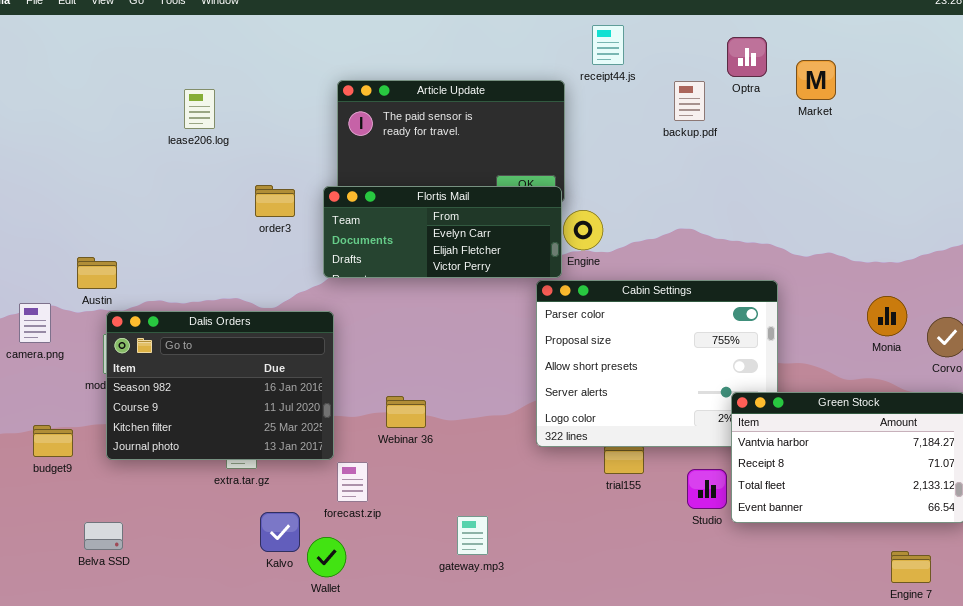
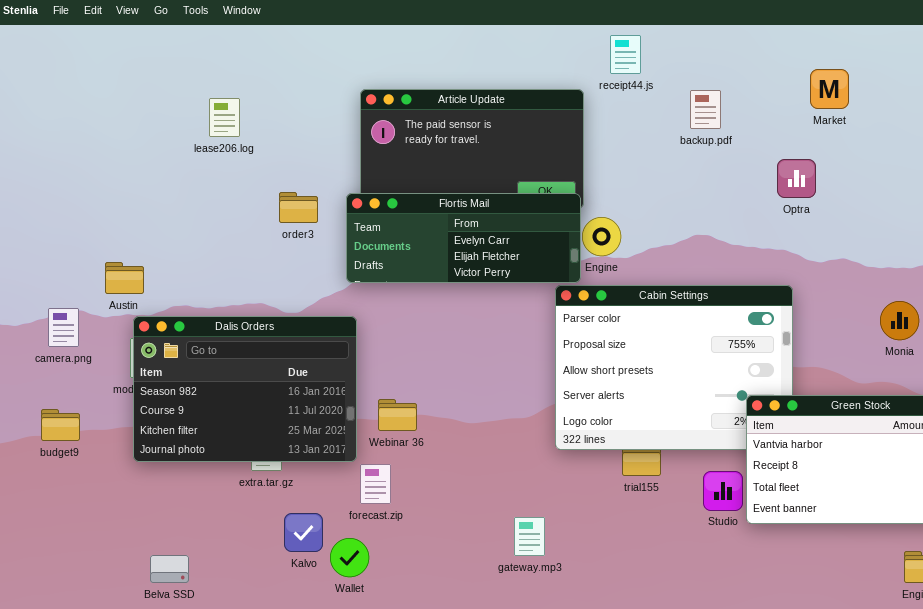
Optra: [727,37,767,77] -> [777,159,816,198], moved
Webinar 36: [386,396,426,428] -> [378,399,417,431], moved
budget9: [33,425,73,457] -> [41,409,80,441], moved
gateway.mp3: [457,516,488,555] -> [514,517,545,556], moved
Belva SSD: [84,522,123,550] -> [150,555,189,583], moved

